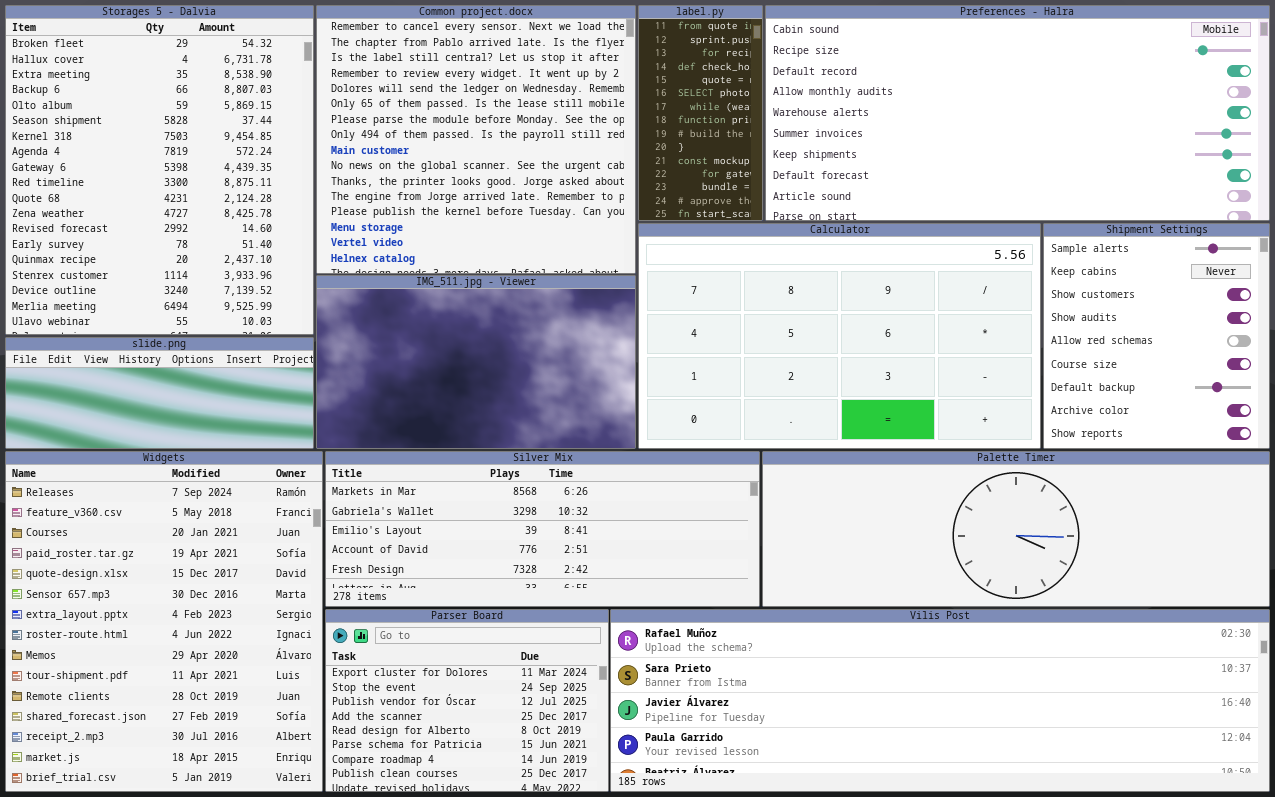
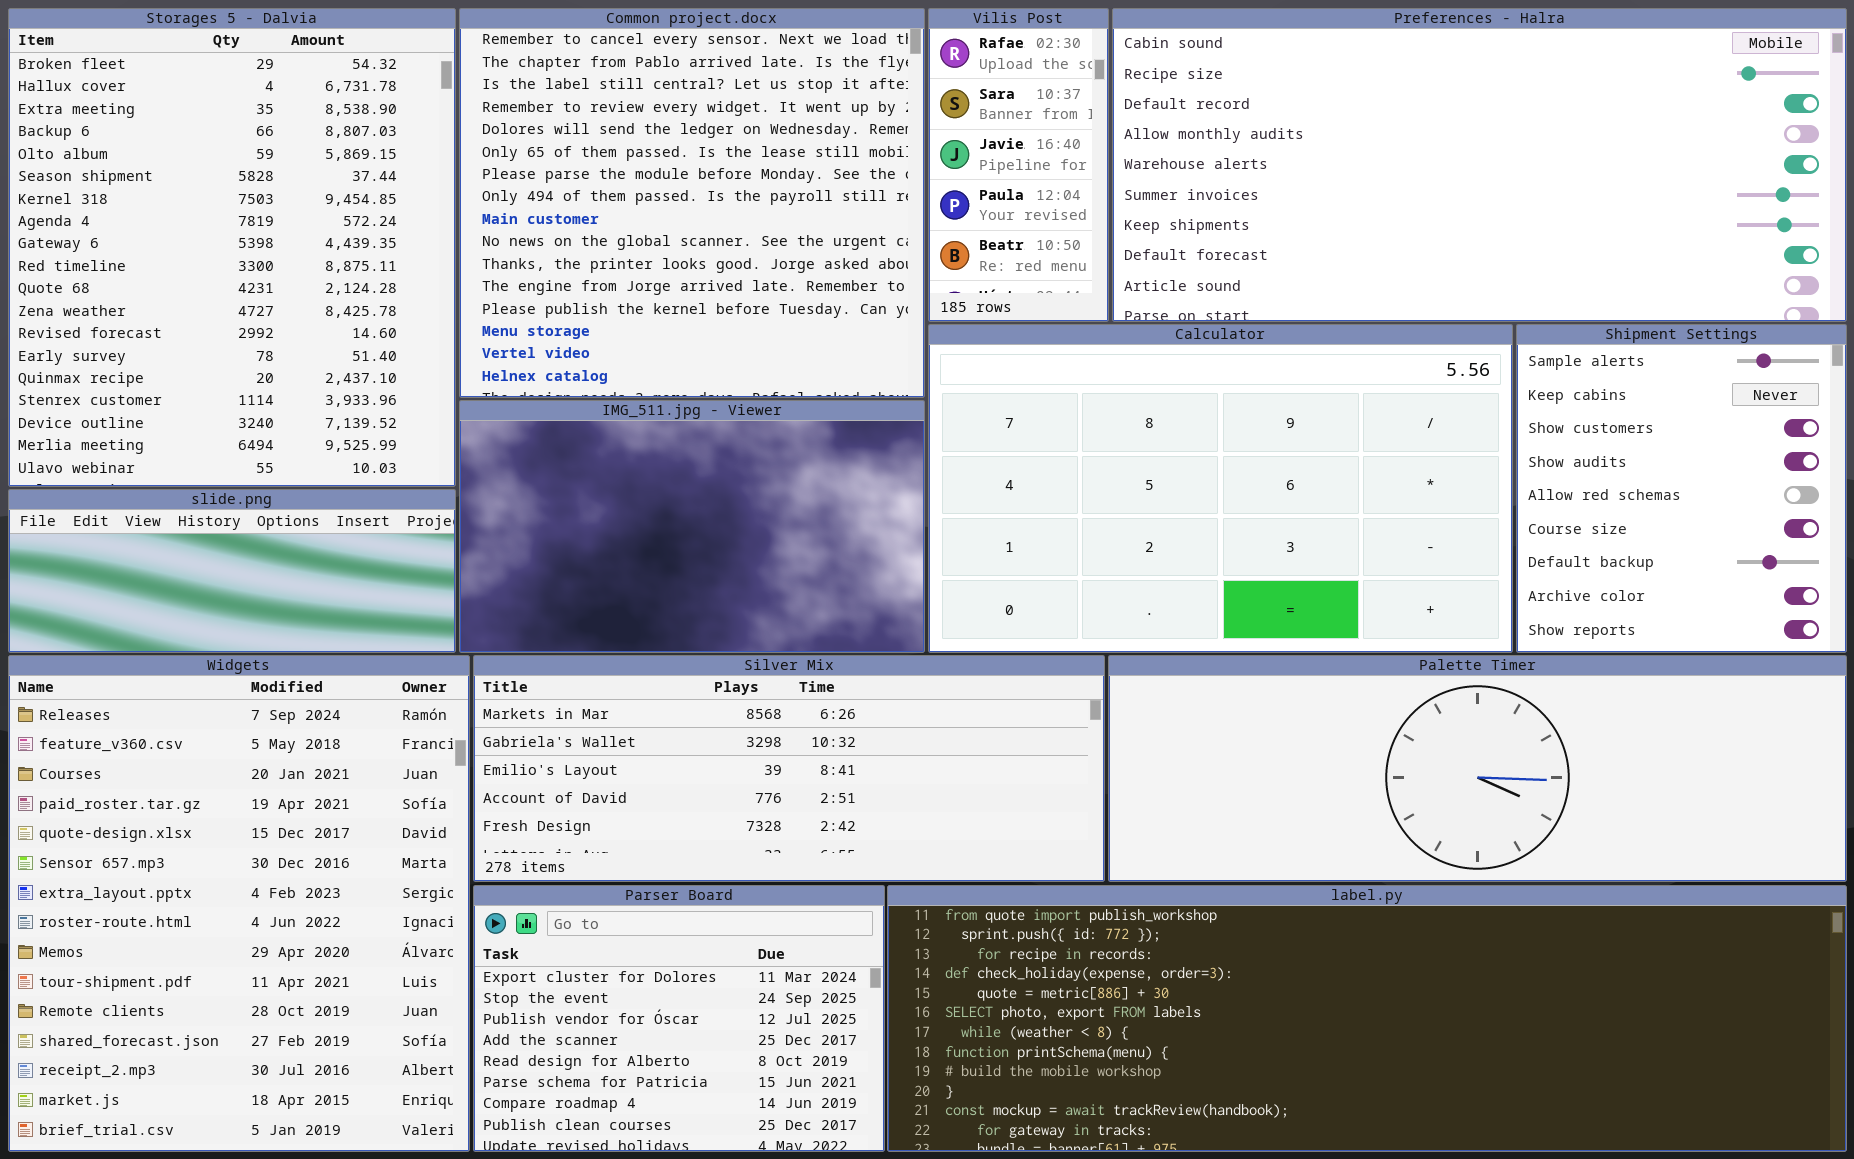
label.py: [638,5,763,221] -> [887,885,1847,1152], moved, resized
Vilis Post: [610,609,1270,792] -> [928,8,1109,322], moved, resized

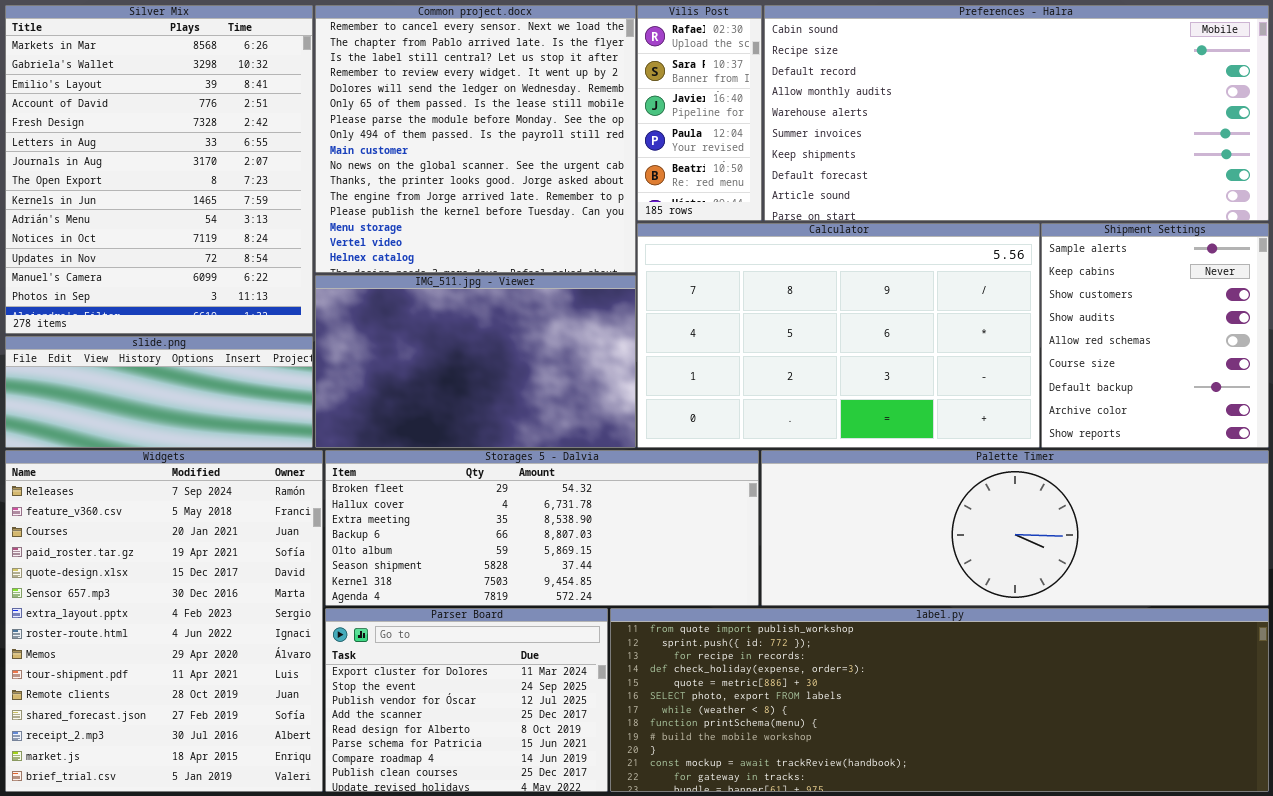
Storages 5 - Dalvia: [8,8,456,487] -> [325,450,759,606], moved, resized
Silver Mix: [473,655,1105,882] -> [5,5,313,334], moved, resized

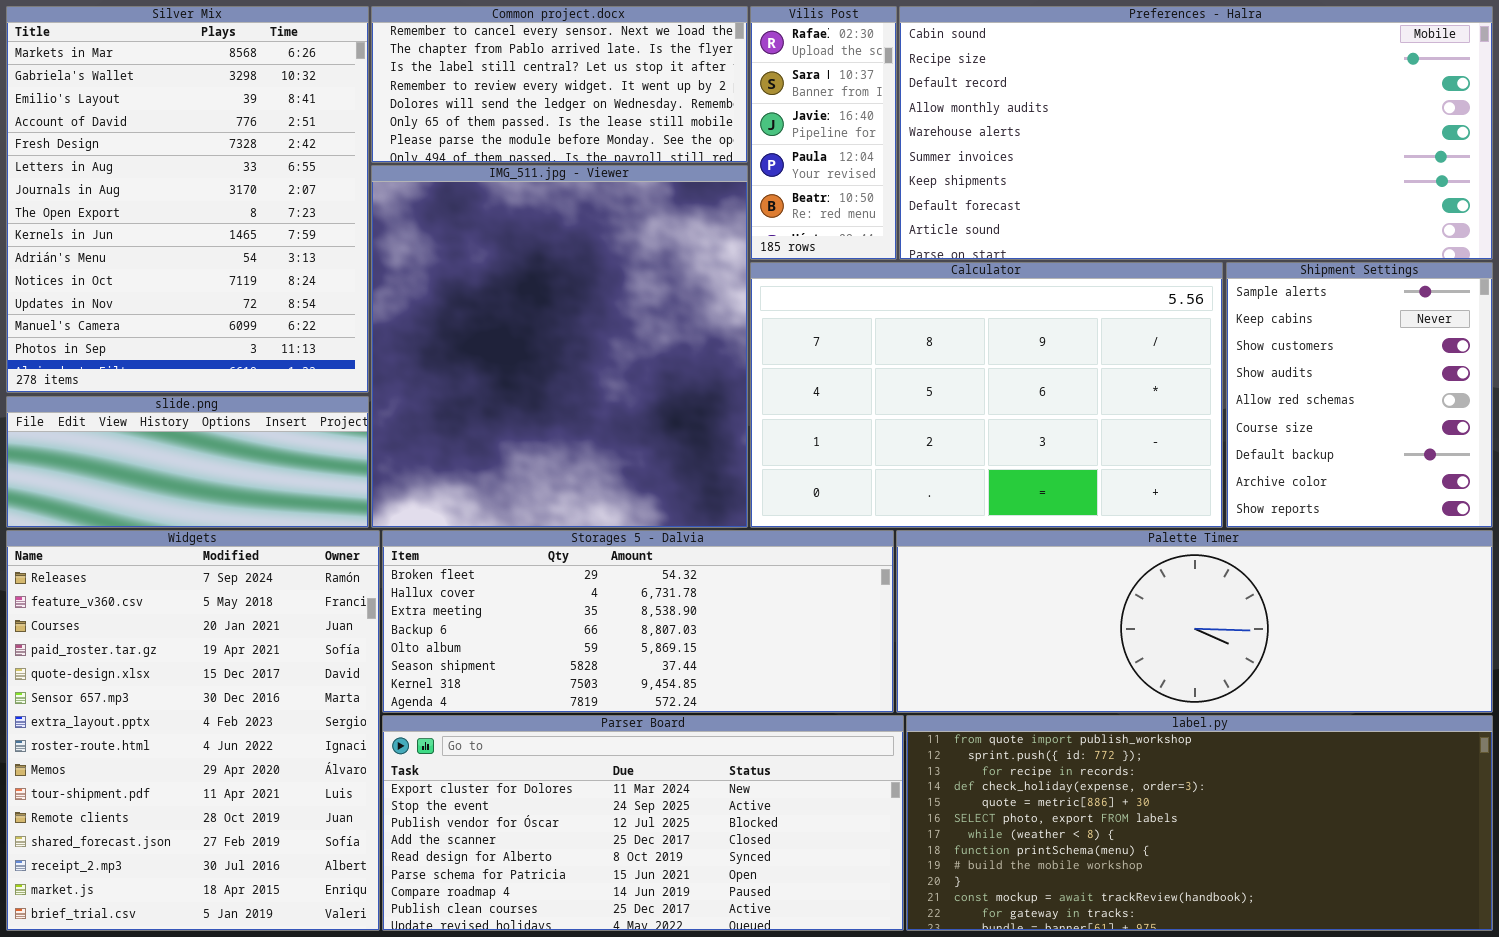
Common project.docx: [315,5,636,273] -> [371,6,748,163], resized
IMG_511.jpg - Viewer: [315,275,636,448] -> [371,165,748,528], resized
Parser Board: [325,608,608,792] -> [382,715,904,931], resized
label.py: [610,608,1269,792] -> [906,715,1493,931], resized

